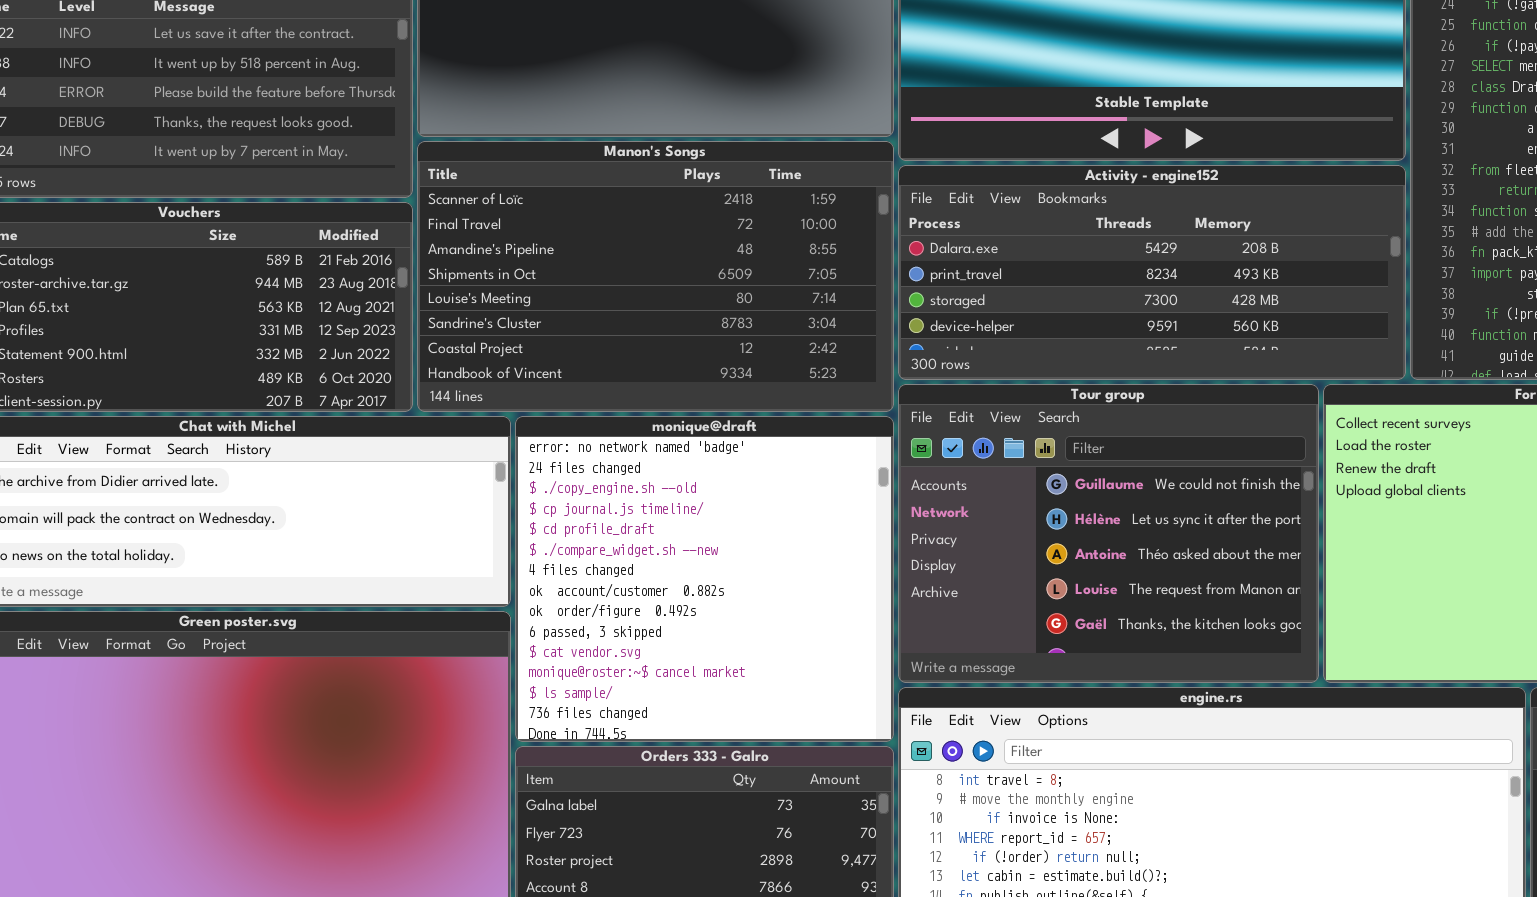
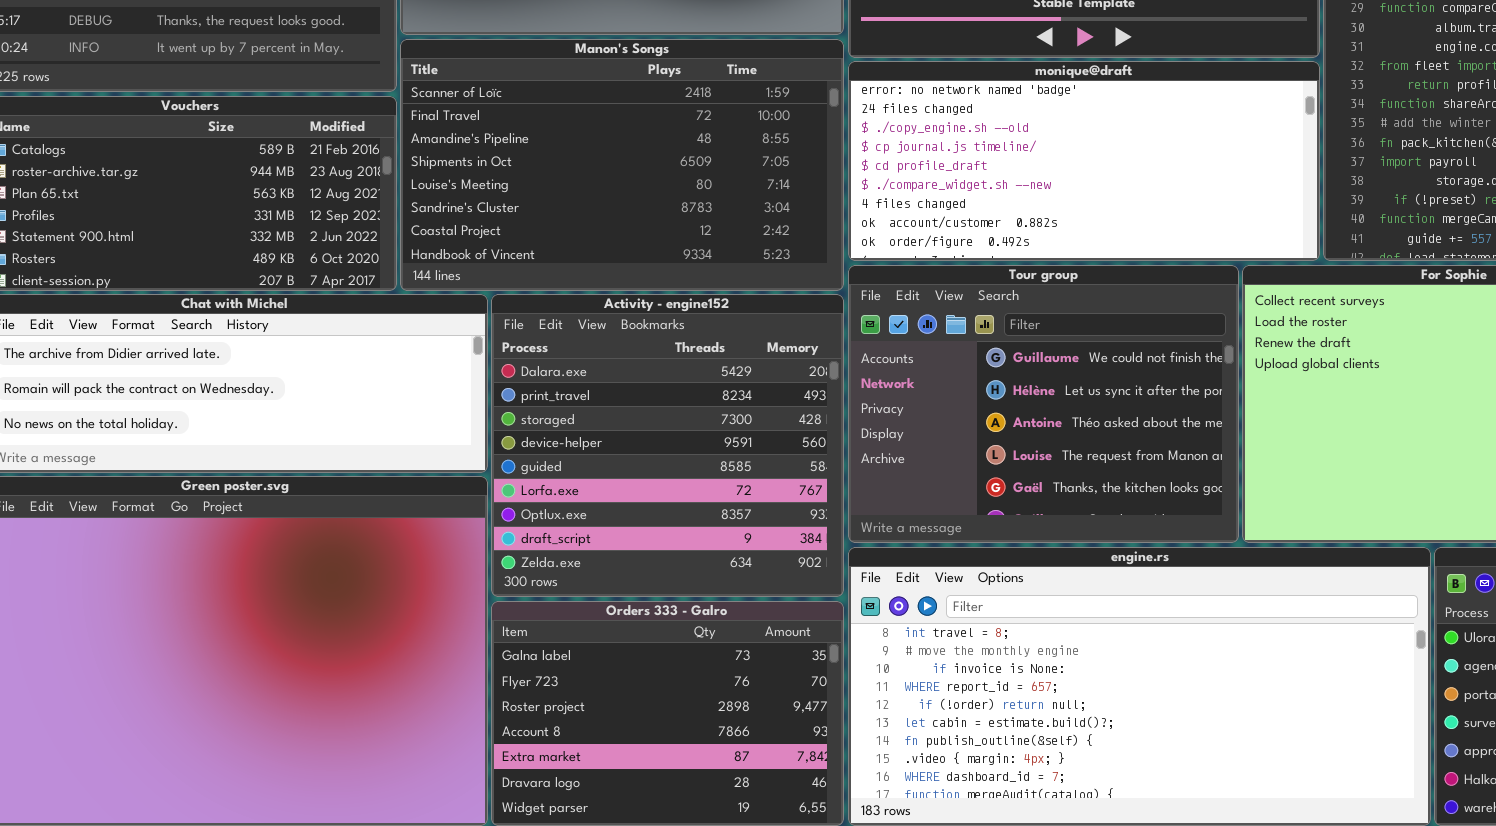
Activity - engine152: [898,165,1406,380] -> [491,294,844,597], moved, resized
monique@draft: [515,416,894,742] -> [848,61,1320,261], moved, resized

